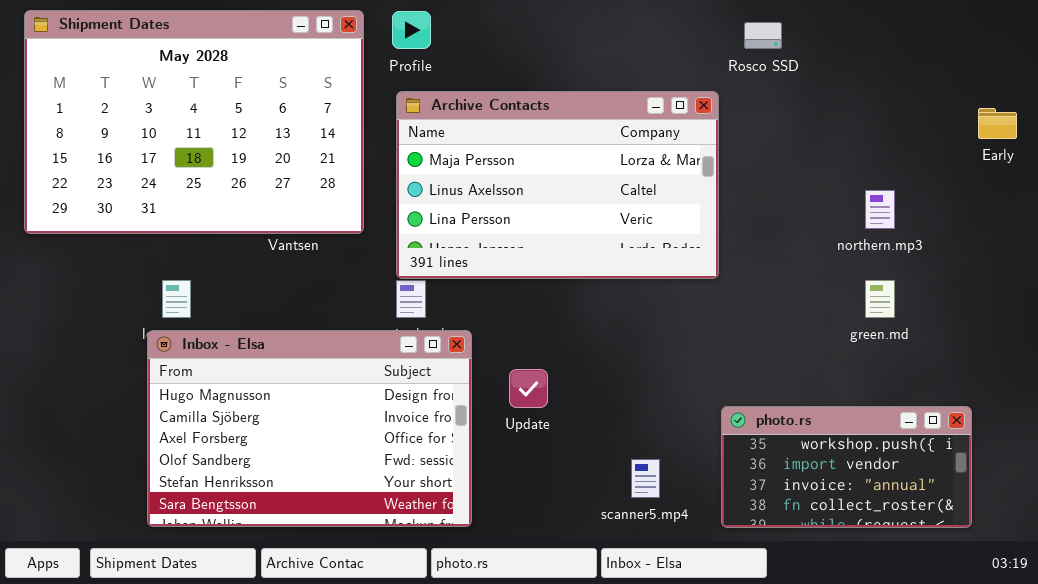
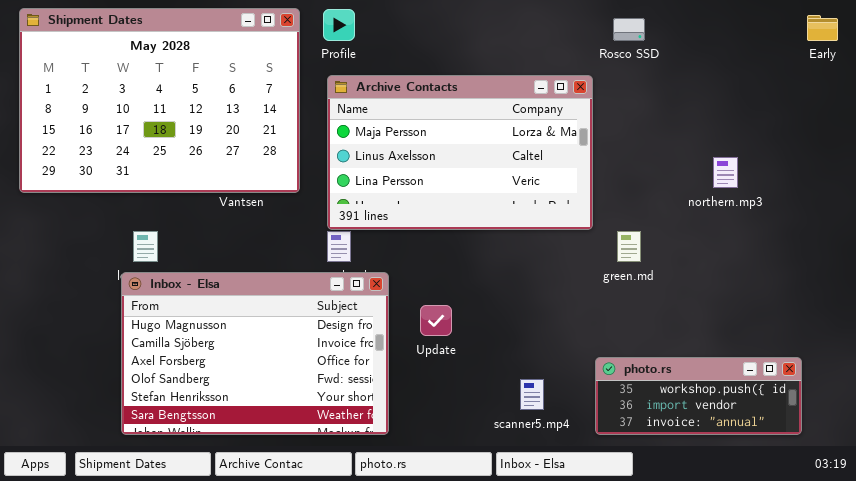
Early: [978,108,1017,139] -> [807,15,838,41], moved
green.md: [865,280,895,318] -> [617,231,641,262], moved
photo.rs: [721,406,972,528] -> [595,357,802,435], resized

